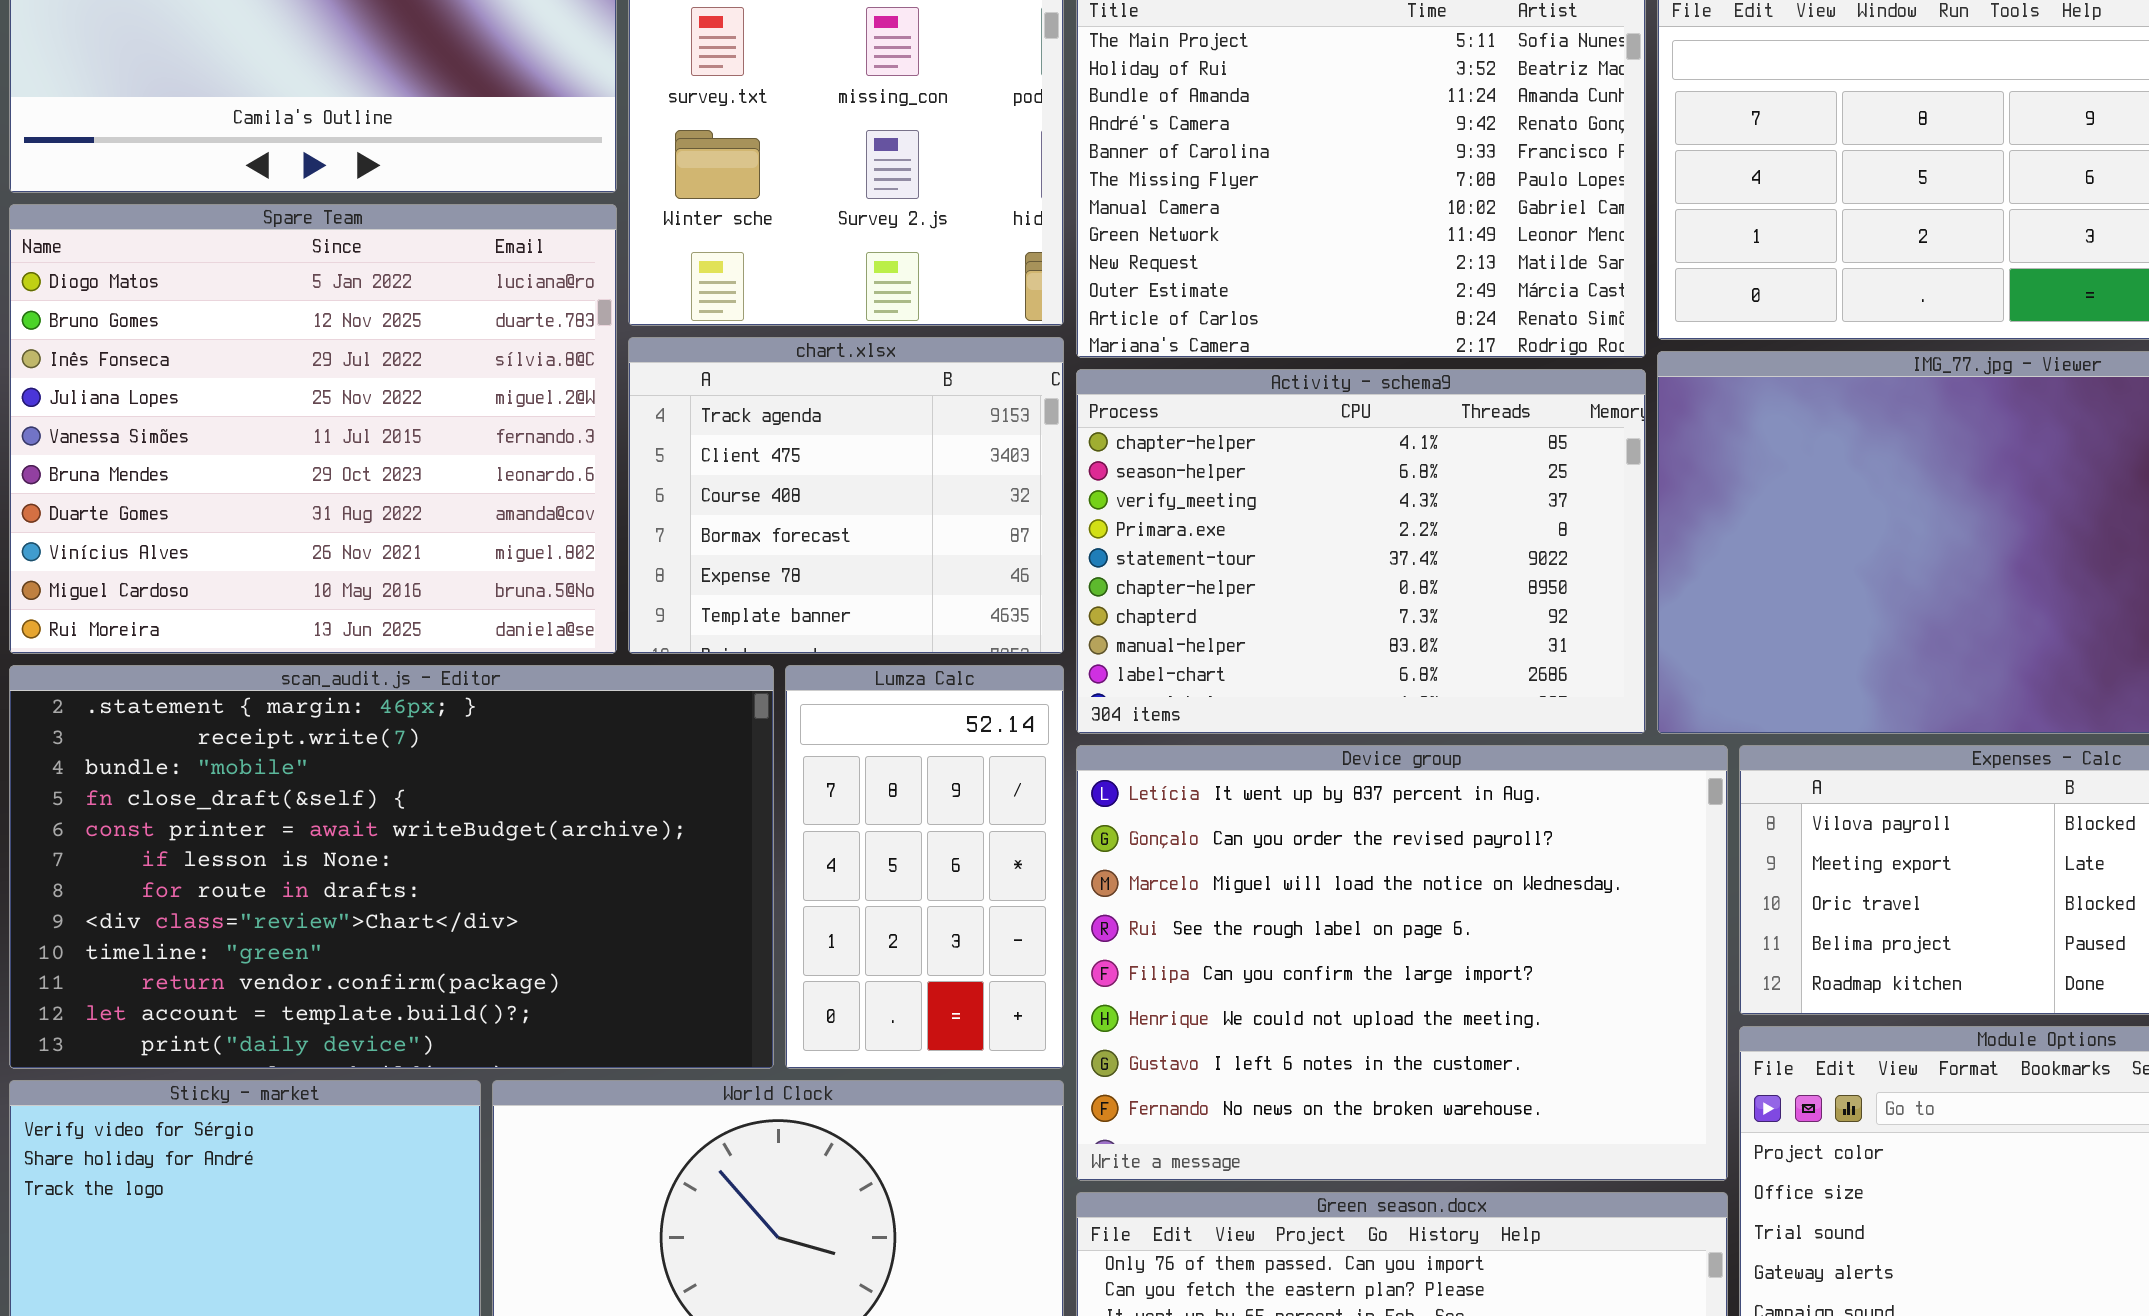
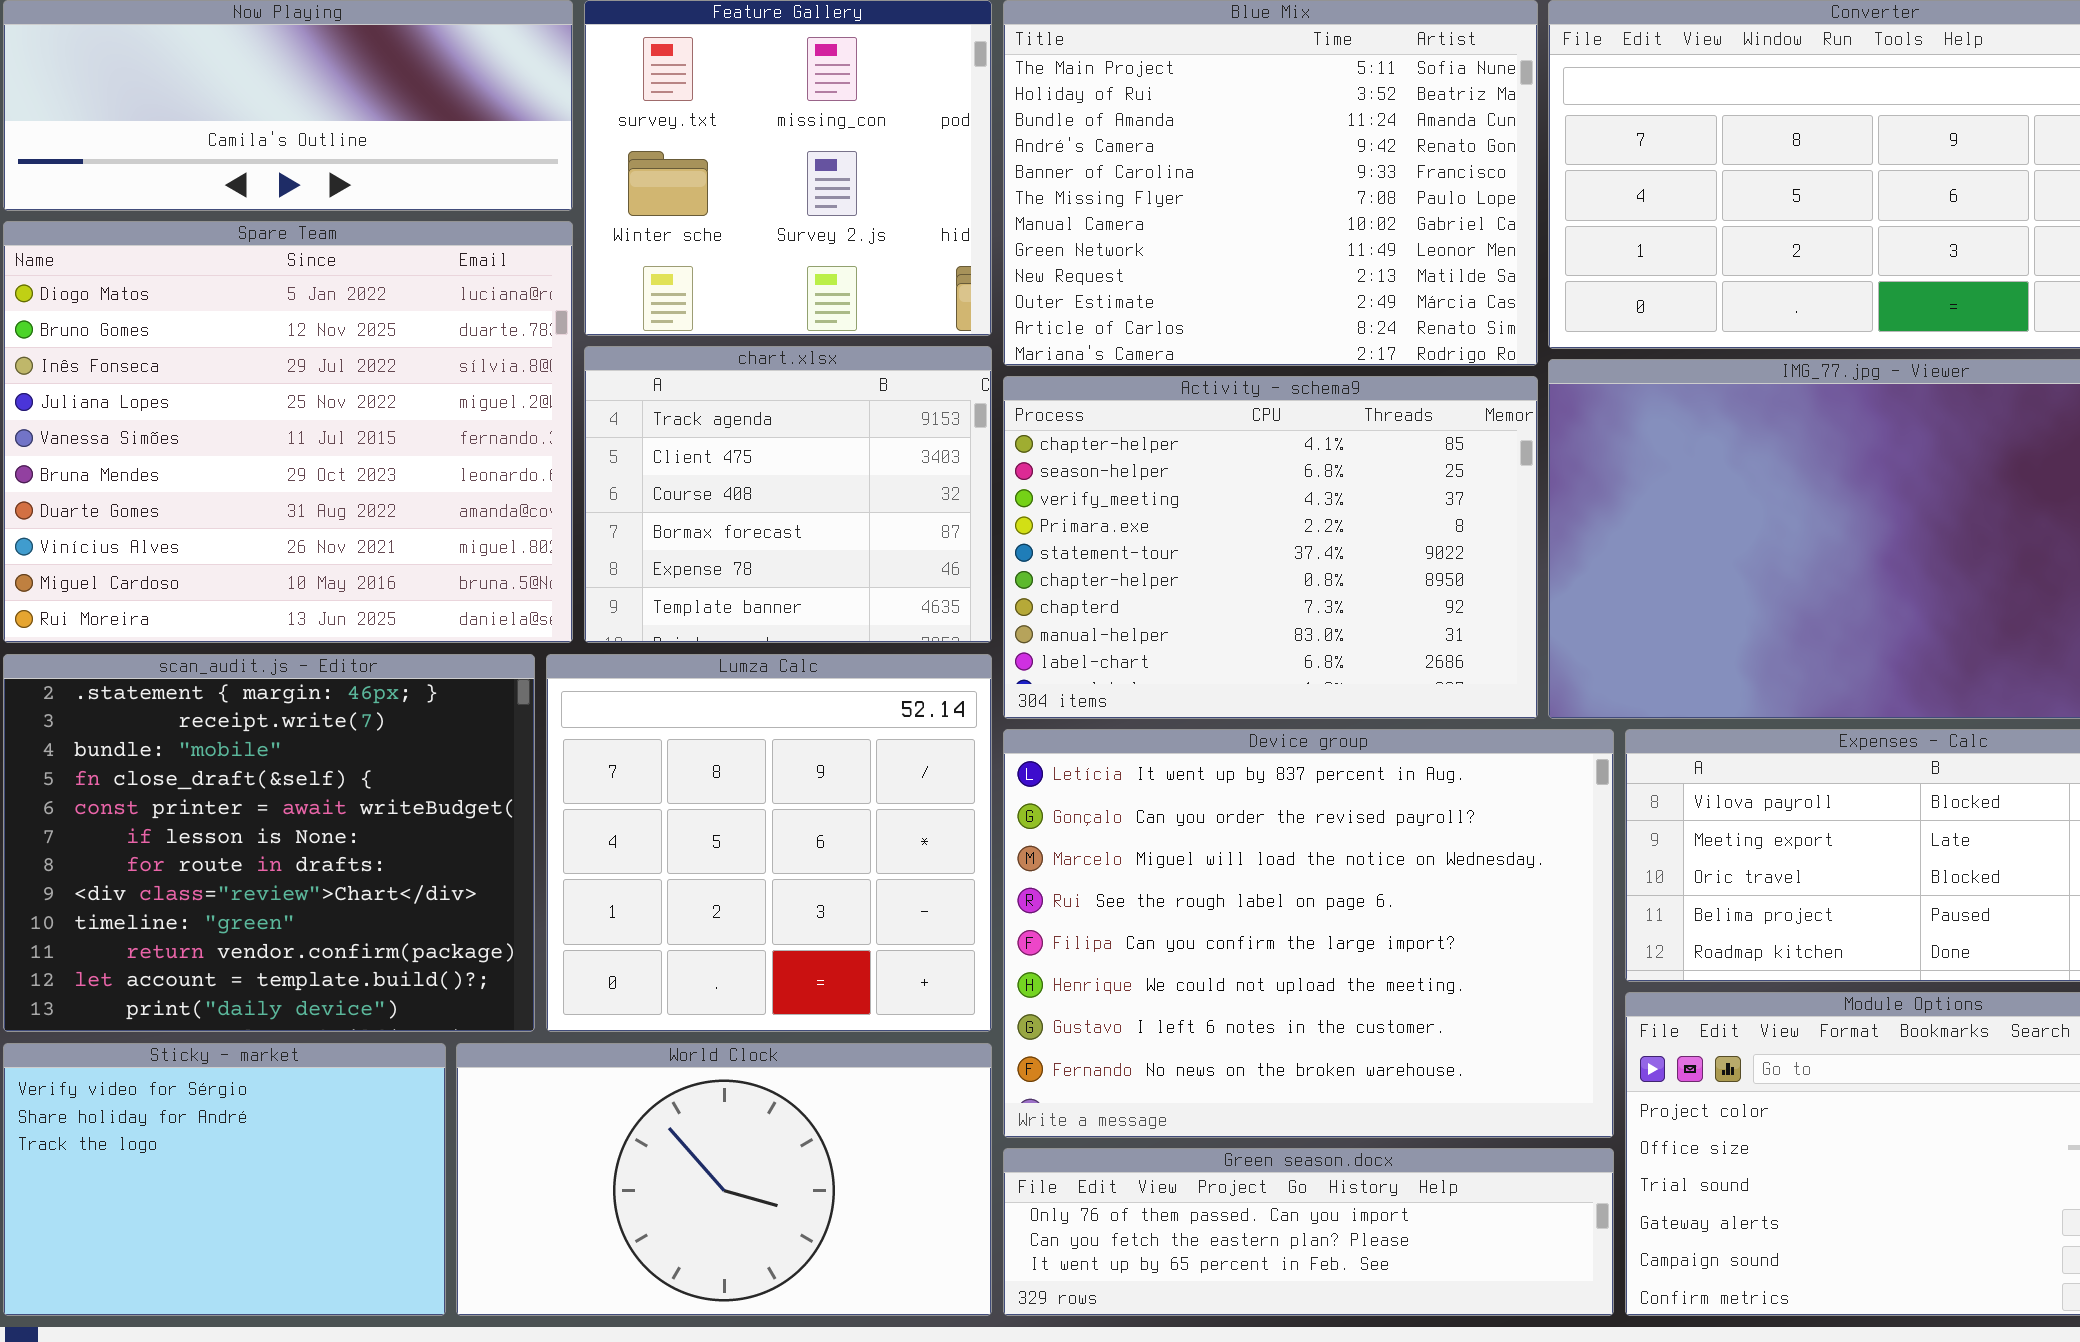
scan_audit.js - Editor: [9,665,774,1069] -> [3,654,535,1032], resized
Lumza Calc: [785,665,1064,1069] -> [546,654,992,1032], resized

